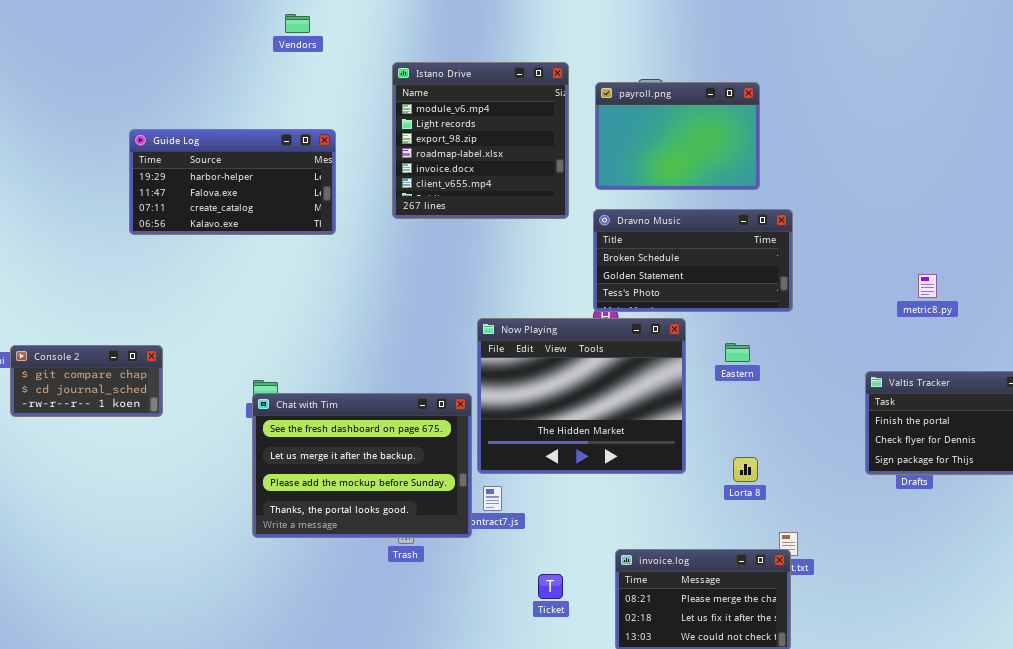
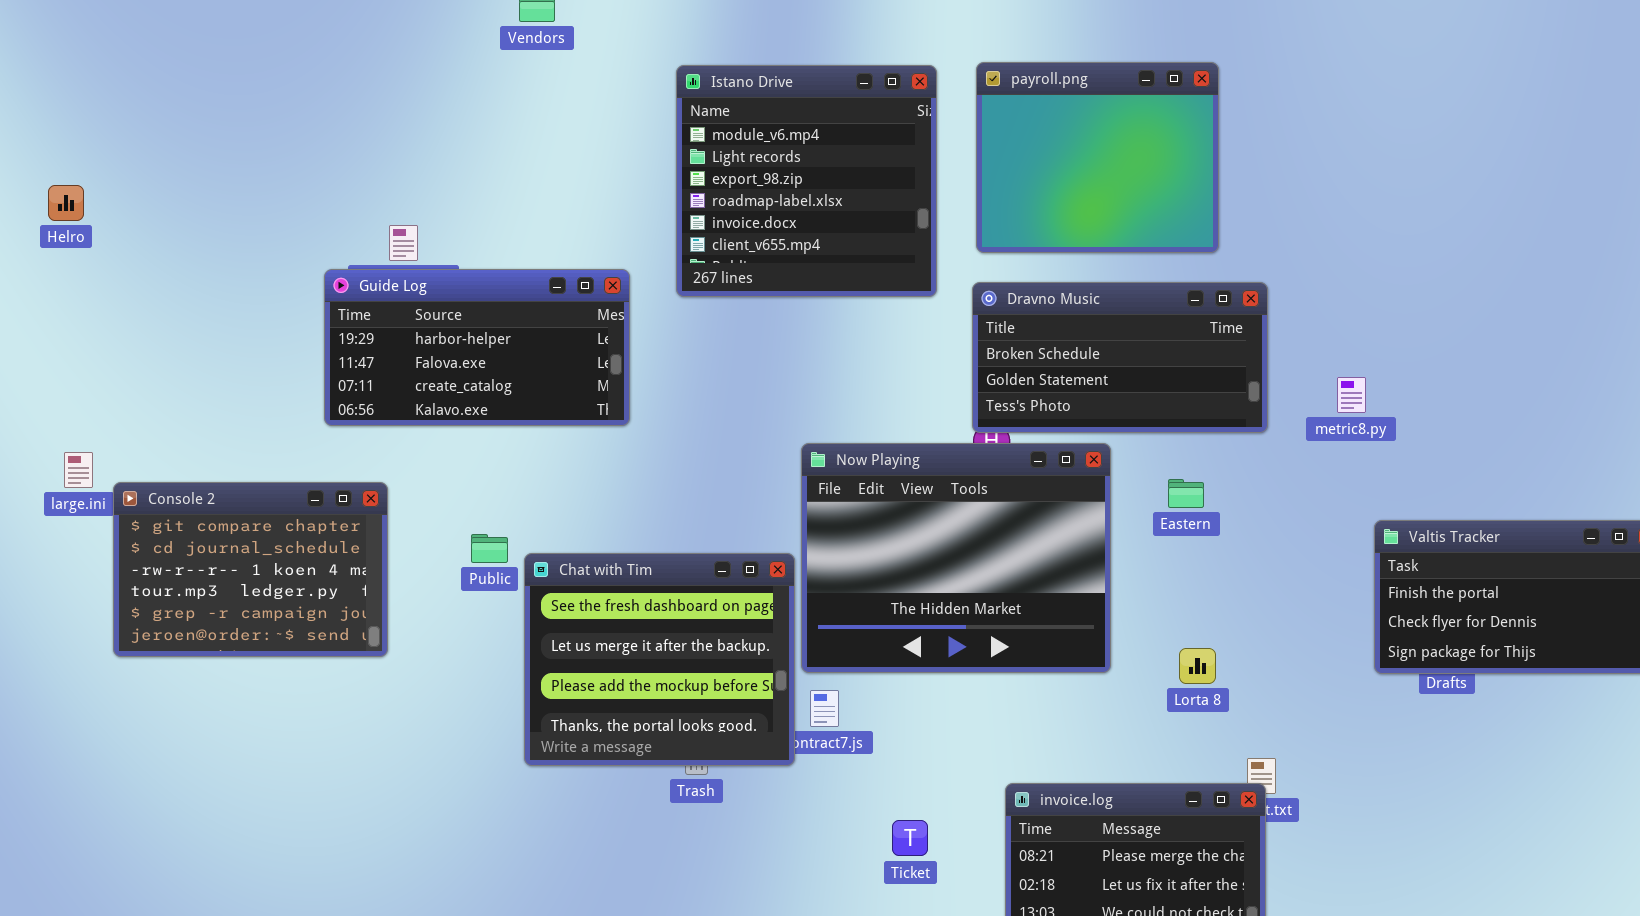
payroll.png: [595,82,760,190] -> [976,62,1219,253], resized
Guide Log: [129,129,336,235] -> [324,269,630,426], moved
metric8.py: [918,274,937,298] -> [1337,377,1366,413], moved
Console 2: [10,345,163,417] -> [113,482,388,657], resized
Chat with Tim: [252,393,472,538] -> [524,553,795,766], resized

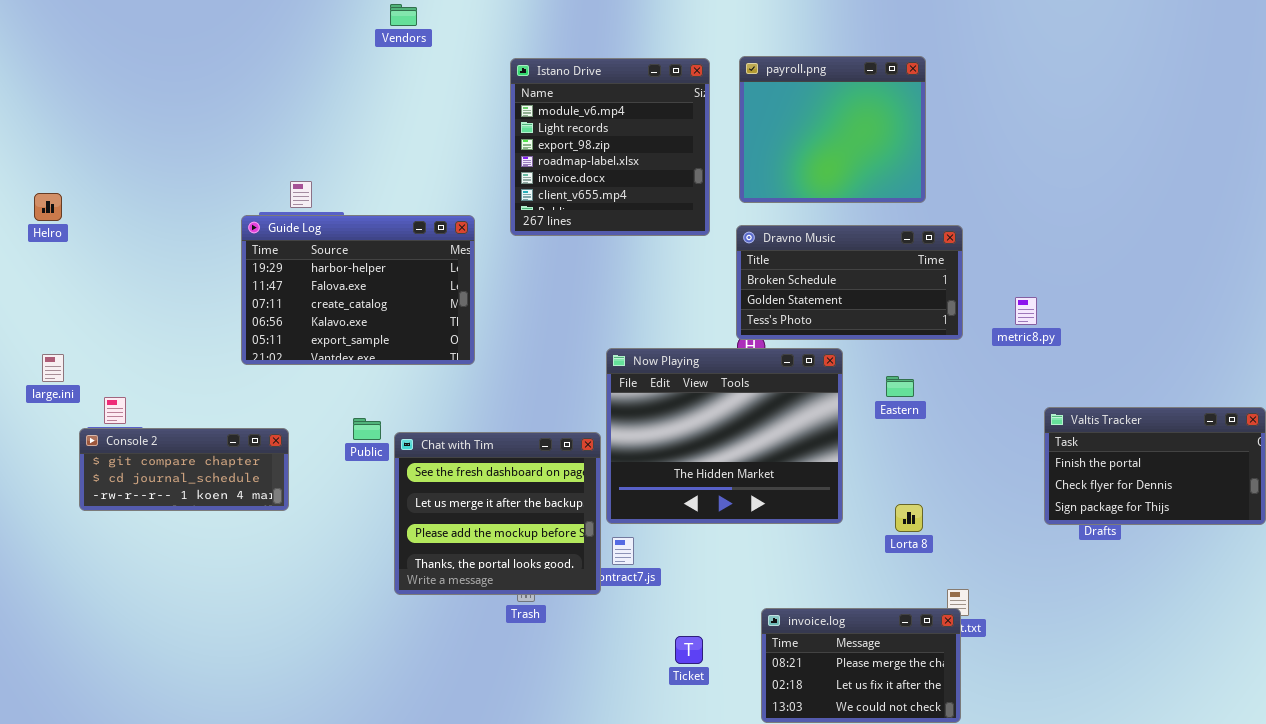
Helro: [48,185,84,221] -> [34,193,62,221], moved
Guide Log: [324,269,630,426] -> [241,215,475,365], resized
Console 2: [113,482,388,657] -> [79,428,289,511], resized

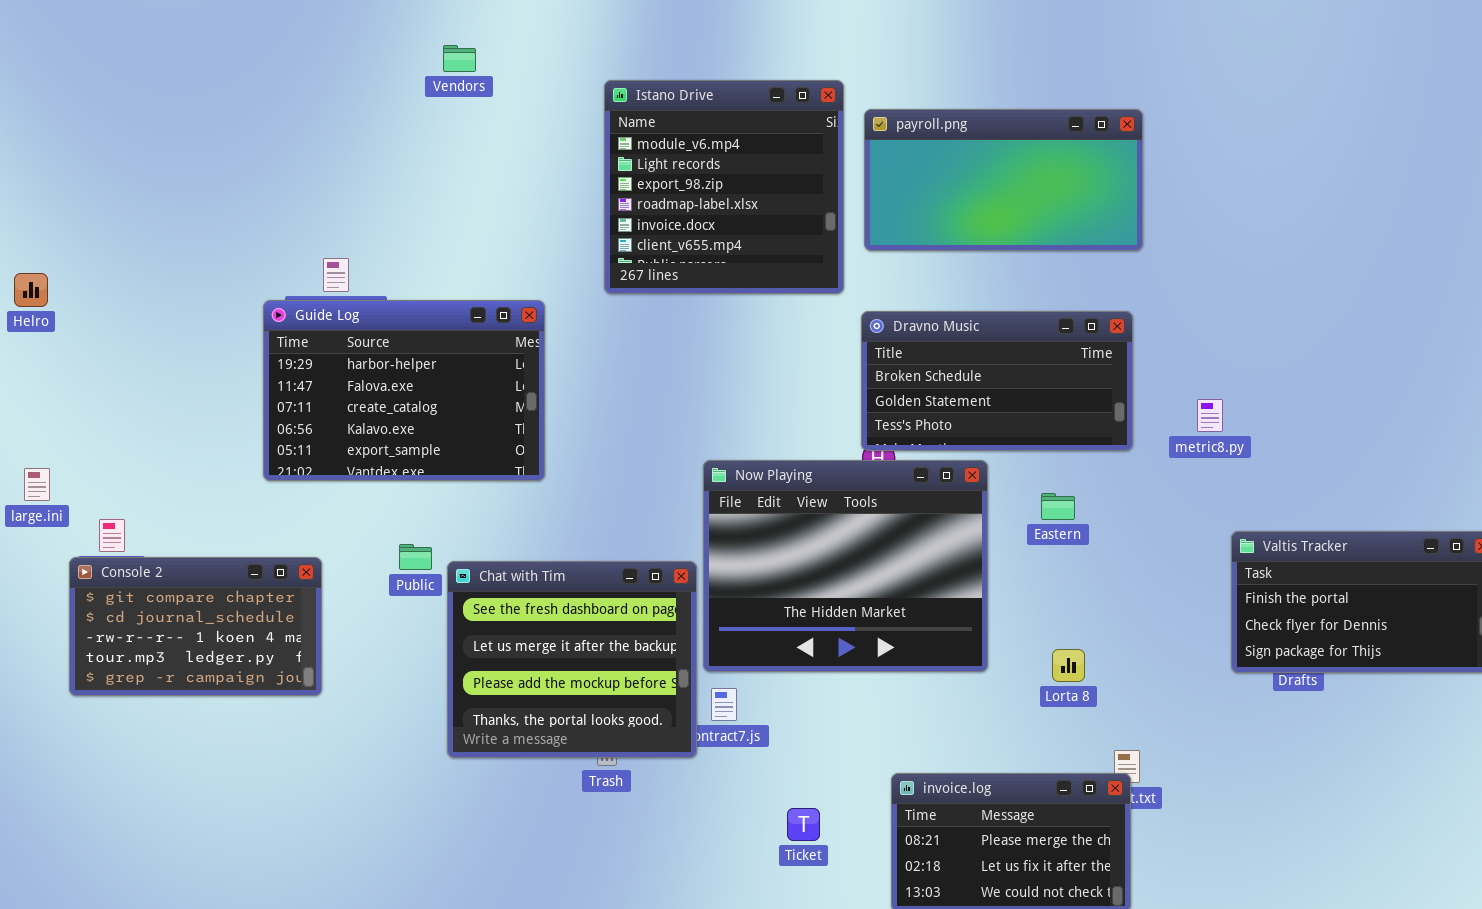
payroll.png: [739,56,926,203] -> [864,109,1143,251], resized
Istano Drive: [510,58,710,236] -> [604,80,844,294], moved
Console 2: [79,428,289,511] -> [69,557,322,696], resized

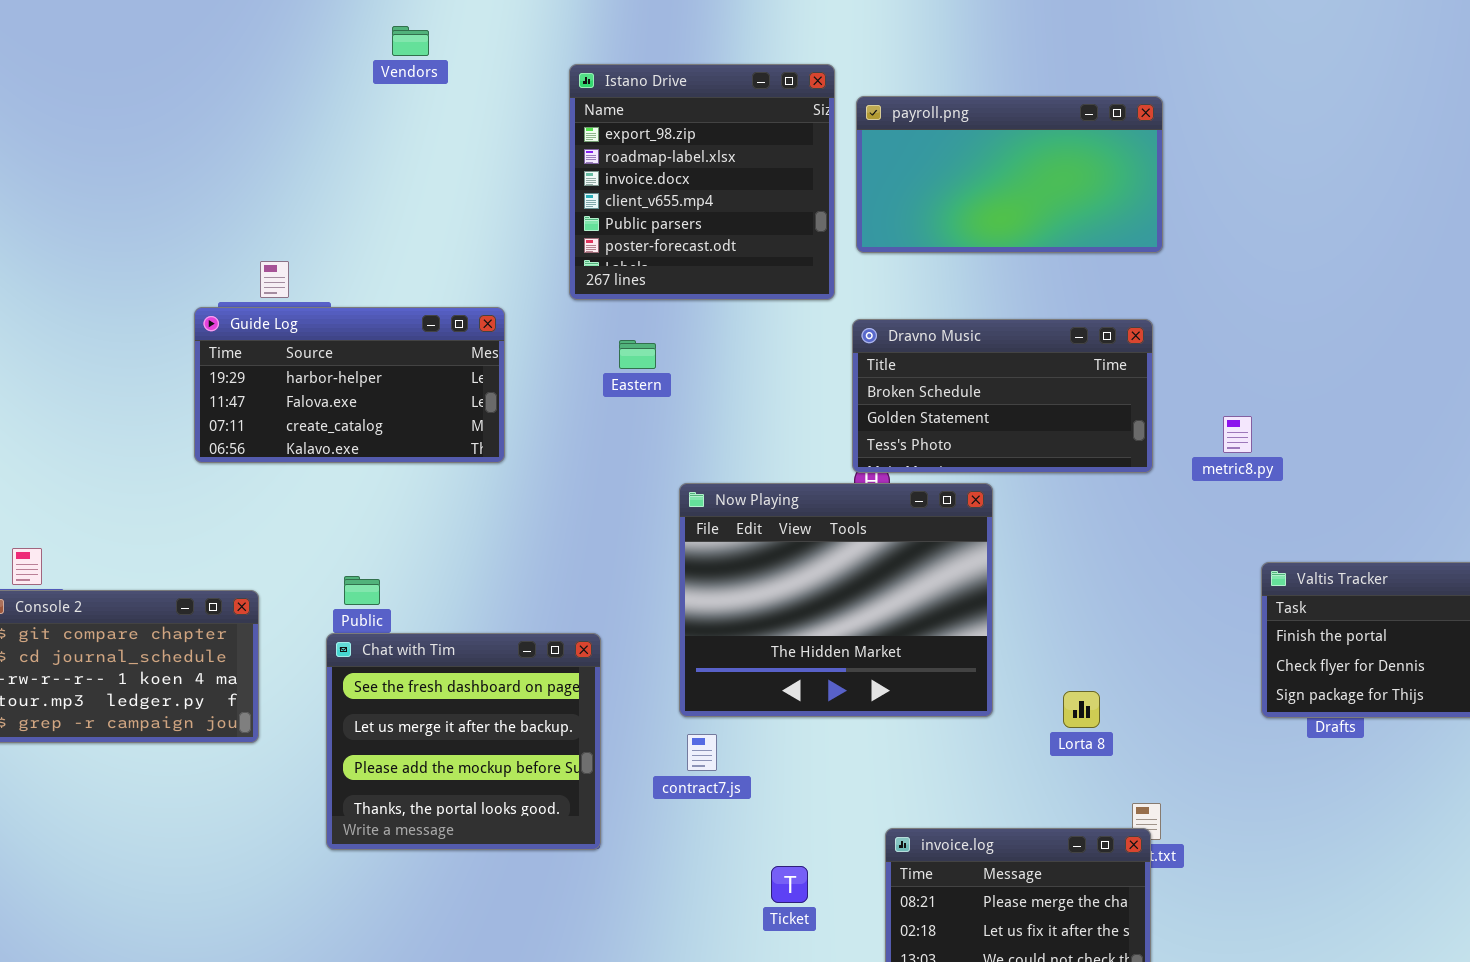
Istano Drive: [604,80,844,294] -> [569,64,835,300], scrolled down 2 rows
Guide Log: [263,300,545,481] -> [194,307,505,463], resized
Eastern: [1041,493,1075,520] -> [619,340,656,369], moved
Chat with Tim: [447,561,697,758] -> [326,633,601,850], moved

